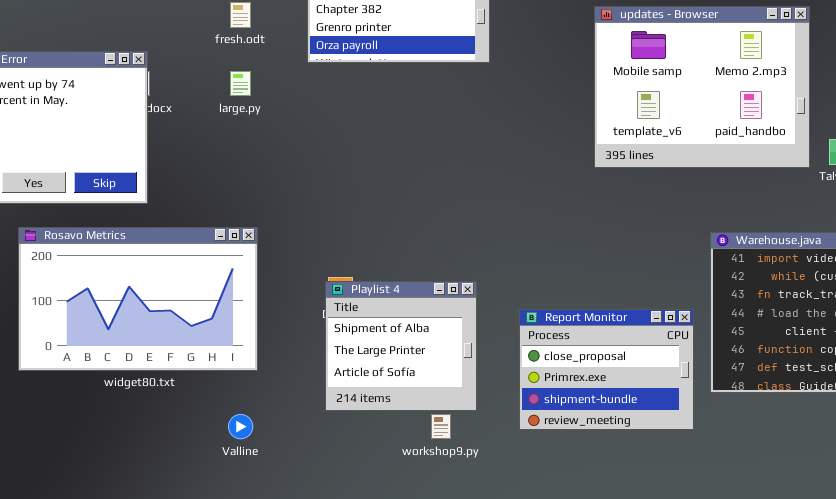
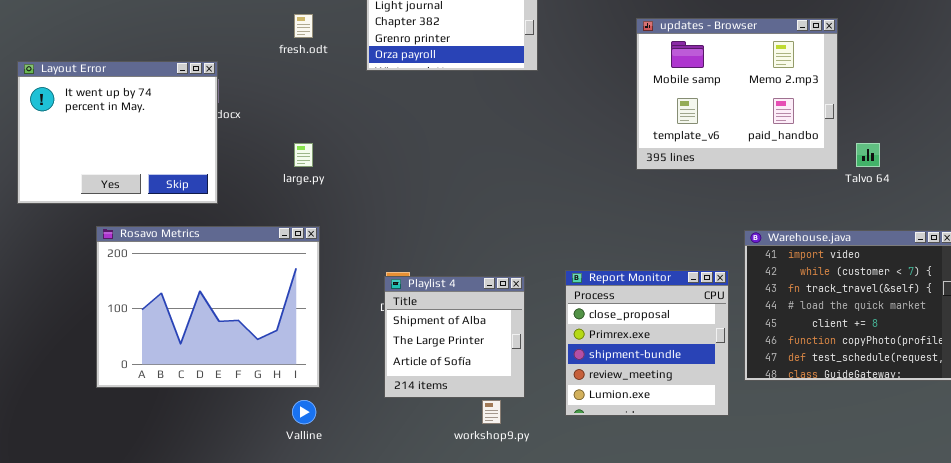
large.py: [230,71,251,96] -> [294,143,313,167], moved
Rosavo Metrics: [18,227,258,371] -> [96,226,320,388], resized
Report Monitor: [519,309,694,430] -> [565,270,729,416], resized

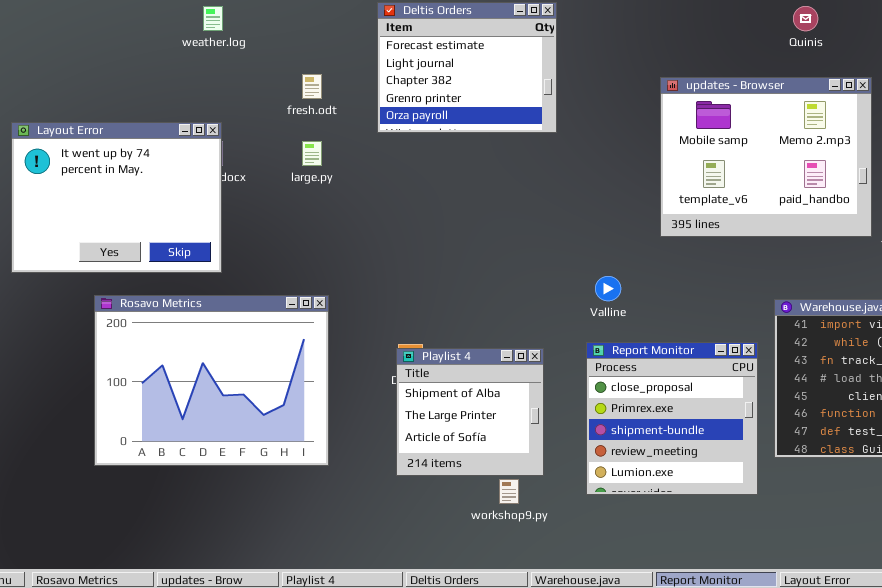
large.py: [294,143,313,167] -> [302,141,322,166], moved
Valline: [292,400,316,424] -> [595,276,621,301], moved

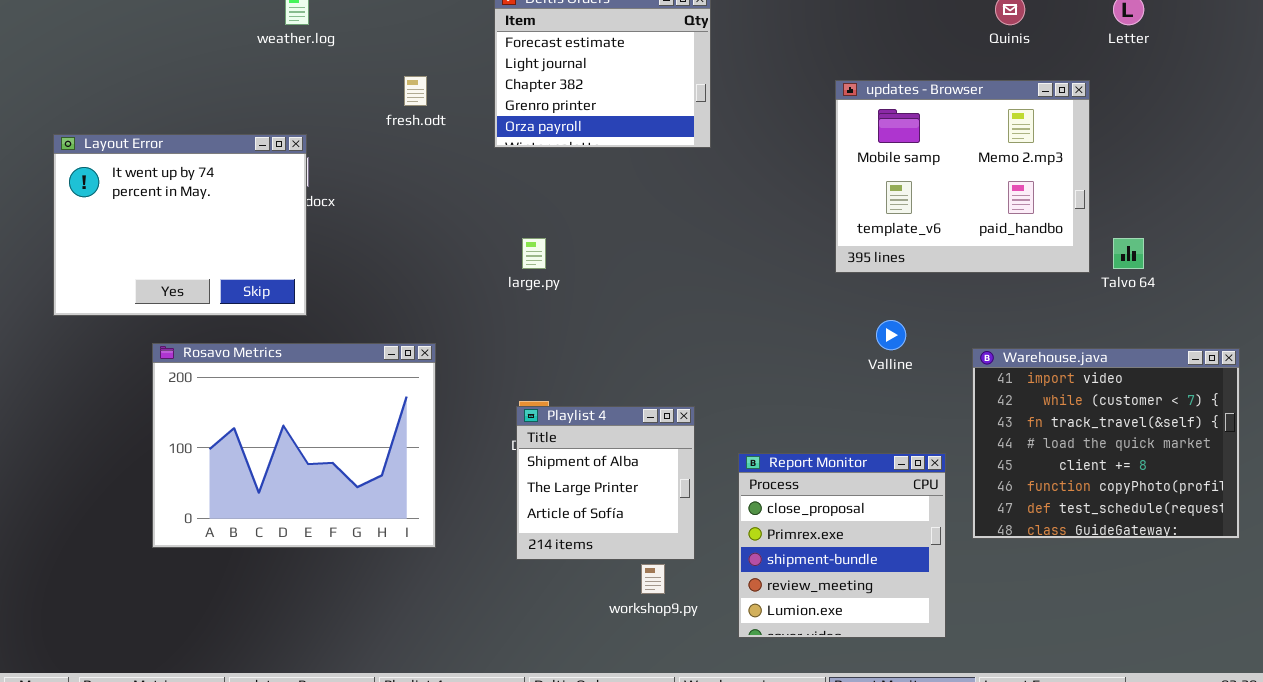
large.py: [302,141,322,166] -> [522,238,546,269], moved
Valline: [595,276,621,301] -> [876,320,906,350], moved
Report Monitor: [586,342,758,495] -> [738,453,946,638], moved

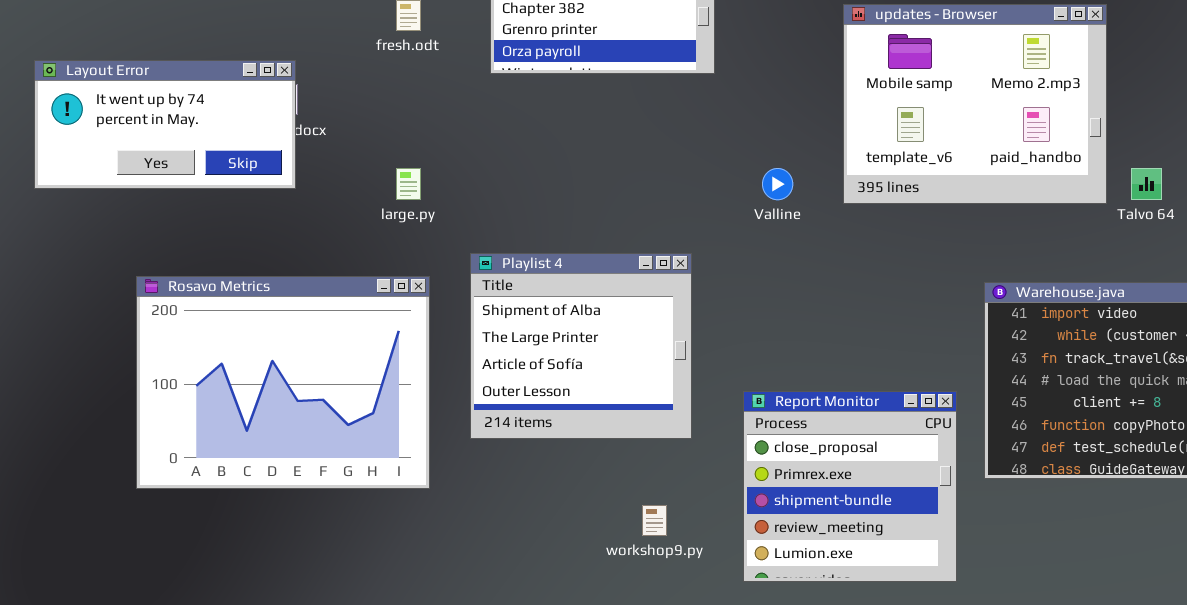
Layout Error: [53,134,307,316] -> [34,60,296,189], resized
large.py: [522,238,546,269] -> [396,168,421,200], moved
Valline: [876,320,906,350] -> [762,168,793,200], moved
Playlist 4: [516,406,695,560] -> [470,253,692,439], moved, resized

